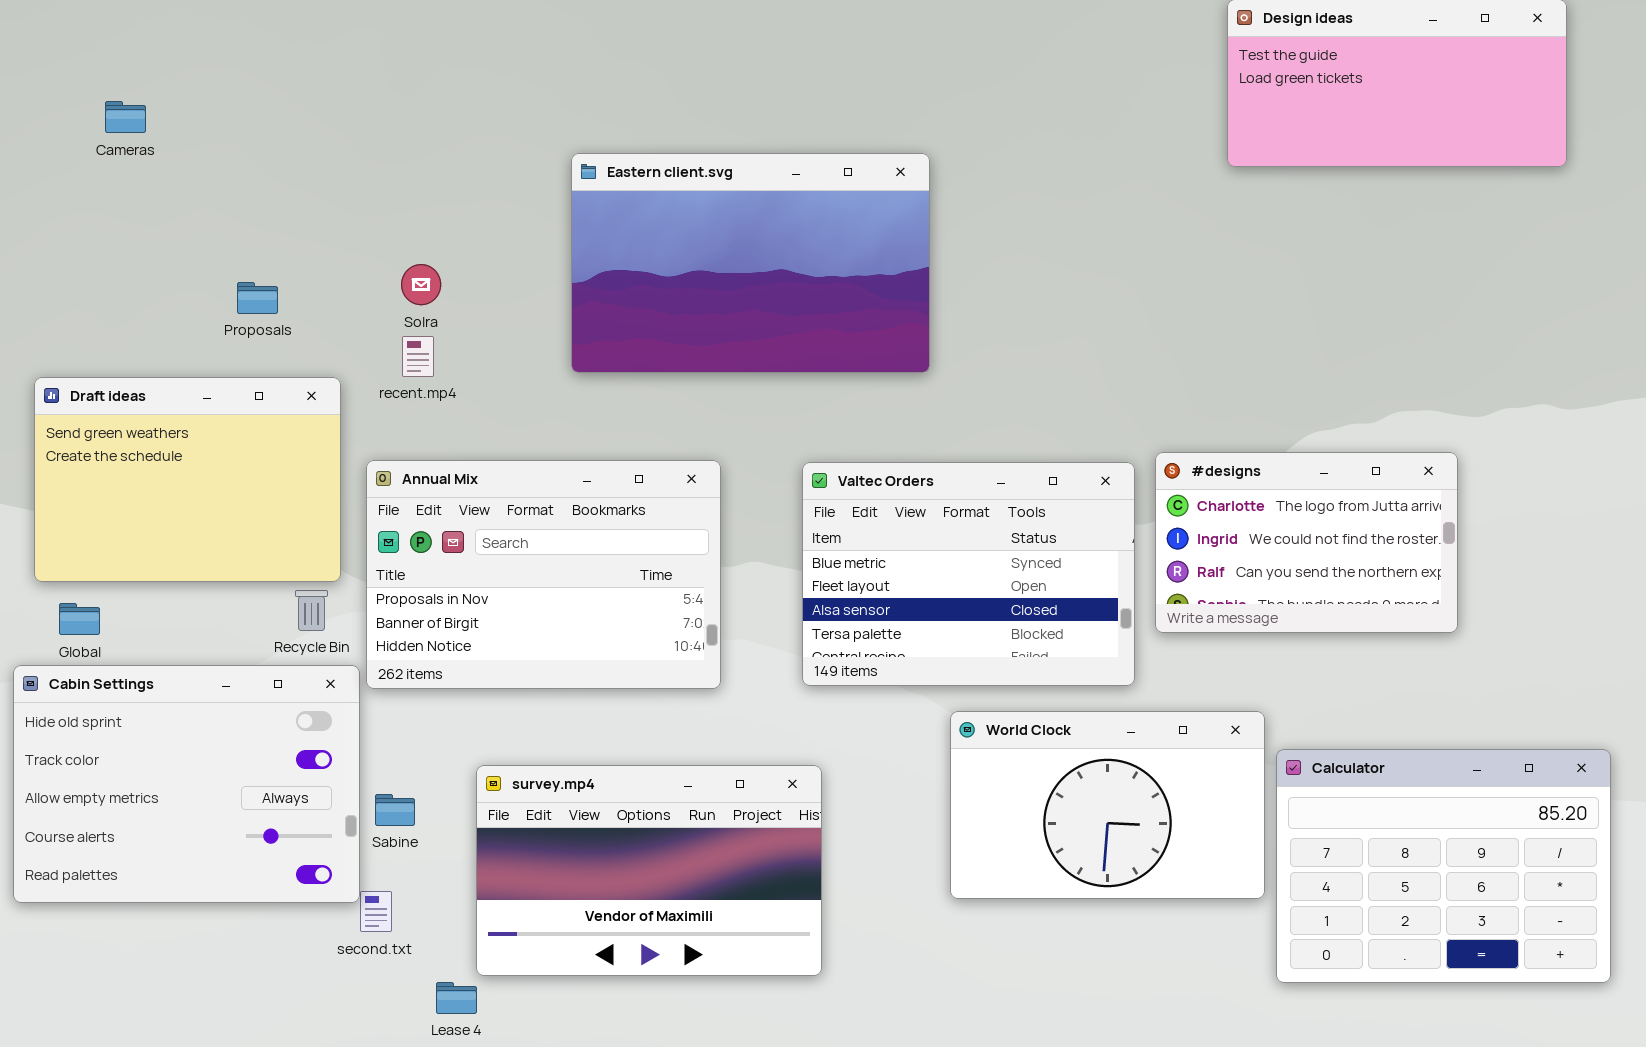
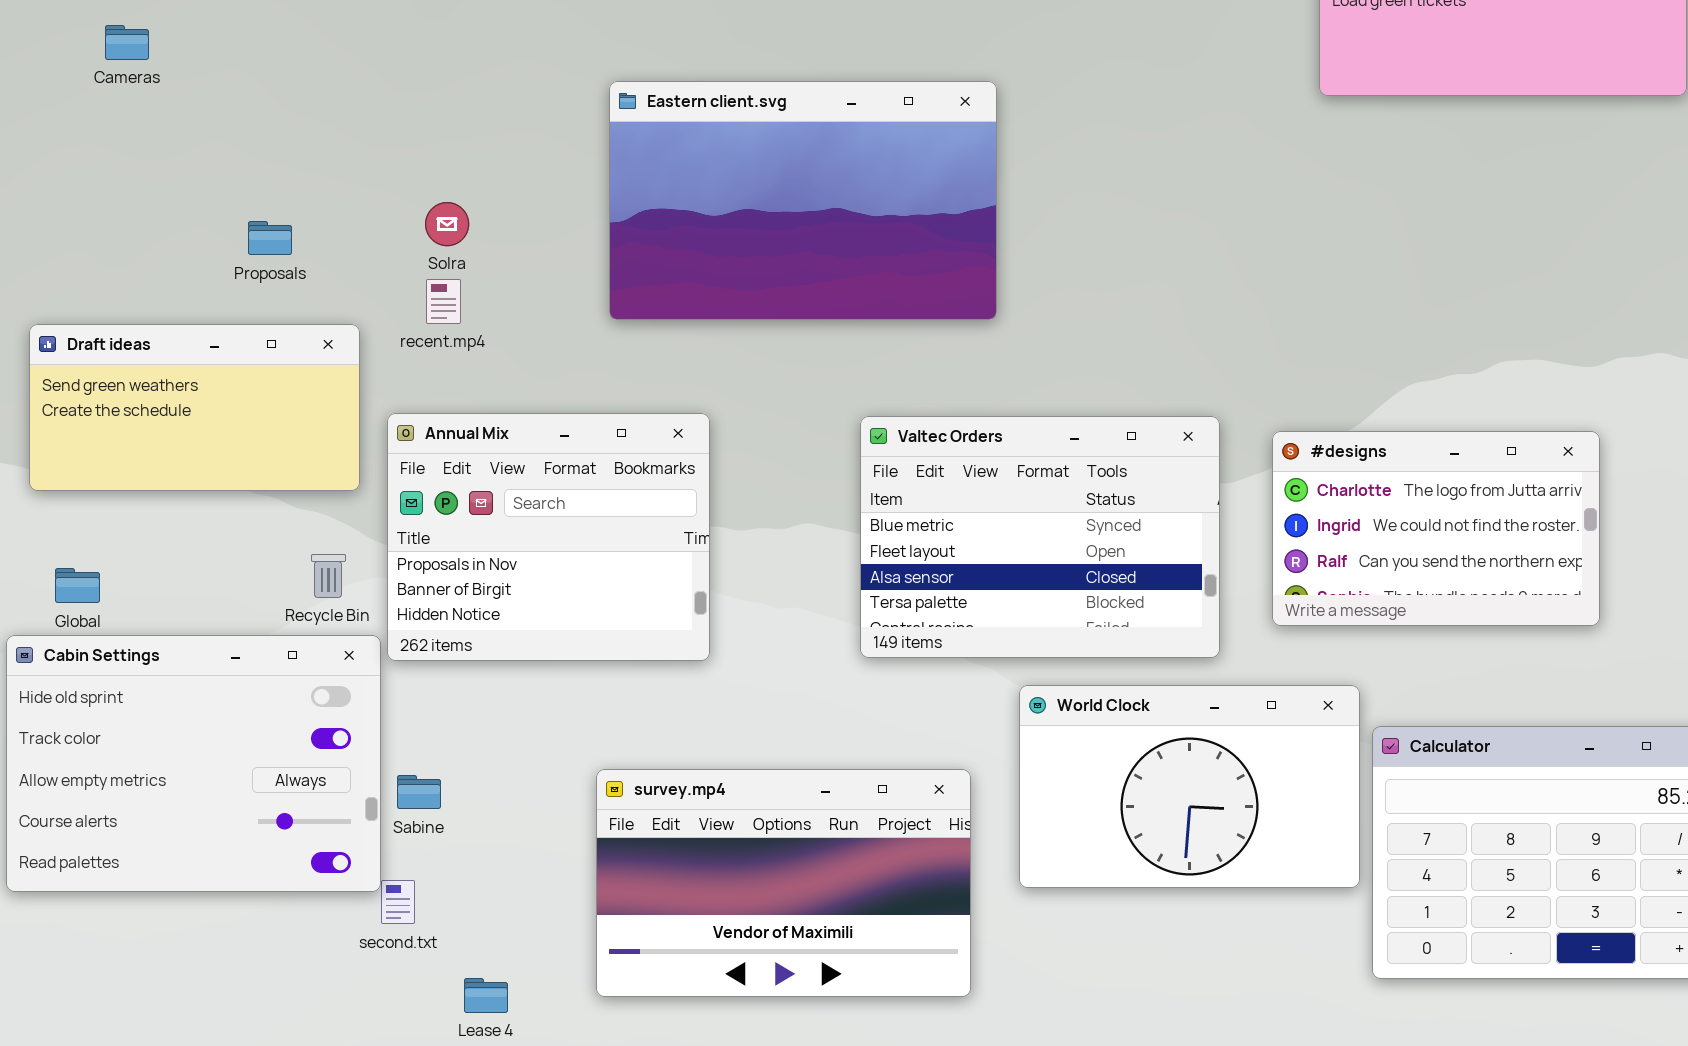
Draft ideas: [34,377,341,582] -> [29,324,360,491], resized
#designs: [1155,452,1458,633] -> [1272,431,1600,626], moved
Annual Mix: [366,460,721,689] -> [387,413,710,661], resized
survey.mp4: [476,765,822,976] -> [596,769,971,997], moved

